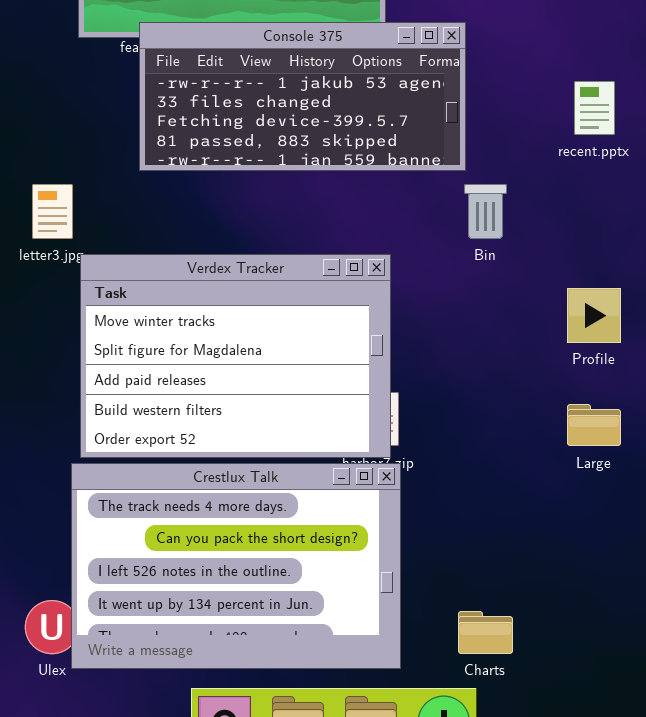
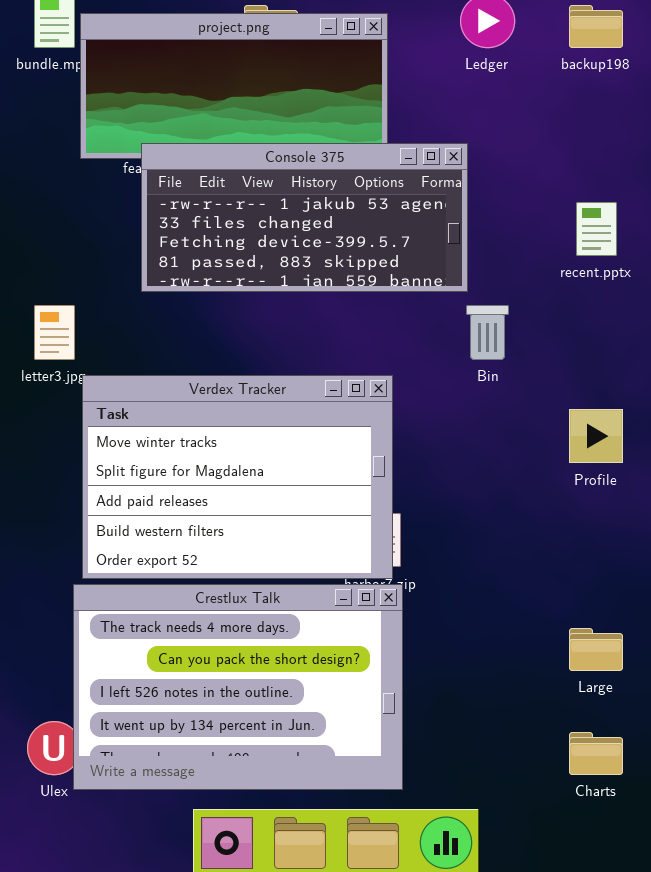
Large: [567,404,621,446] -> [569,628,623,671], moved
Charts: [458,611,513,654] -> [569,732,623,775], moved

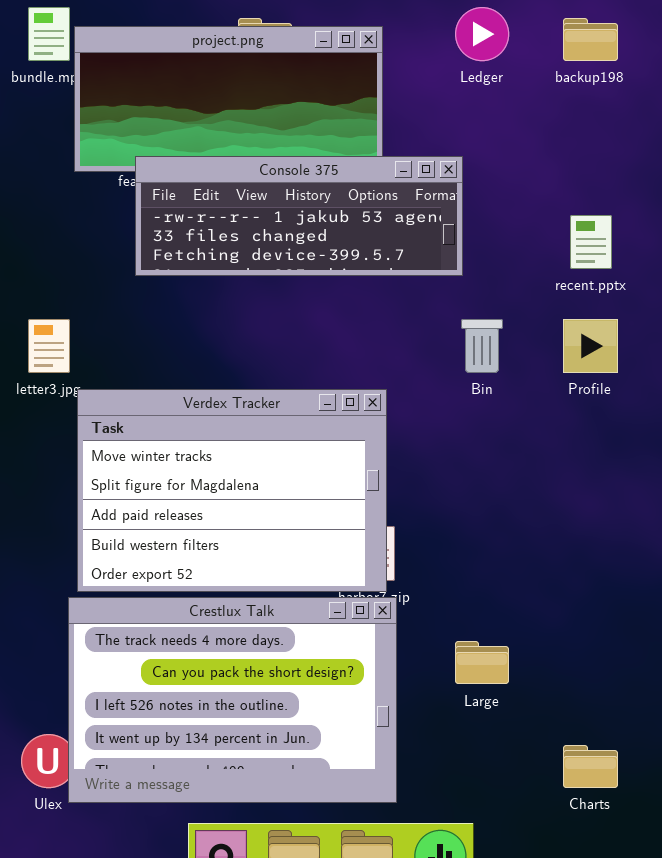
Console 375: [141,143,468,292] -> [135,156,463,276], resized
Profile: [569,409,623,463] -> [563,319,618,373], moved
Large: [569,628,623,671] -> [455,641,509,684], moved

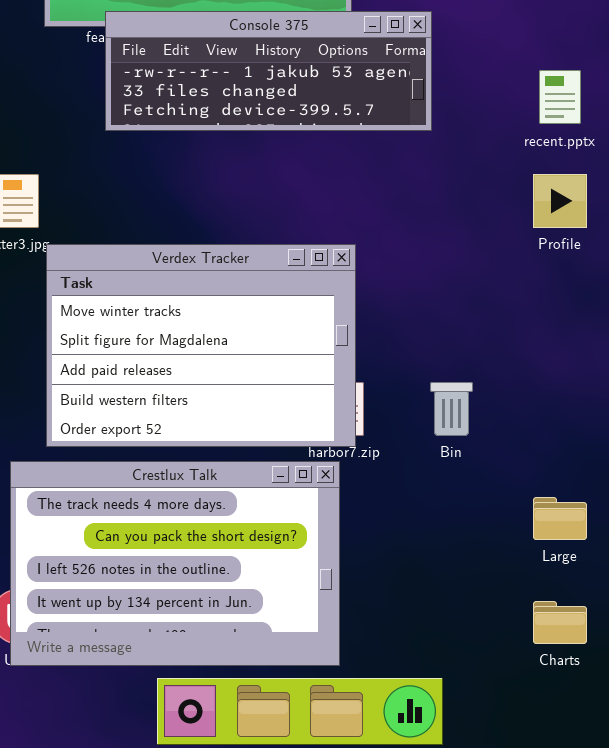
Bin: [461,319,503,373] -> [430,382,473,436], moved
Crestlux Talk: [68,597,397,803] -> [10,461,340,666], moved
Large: [455,641,509,684] -> [533,497,587,540], moved

